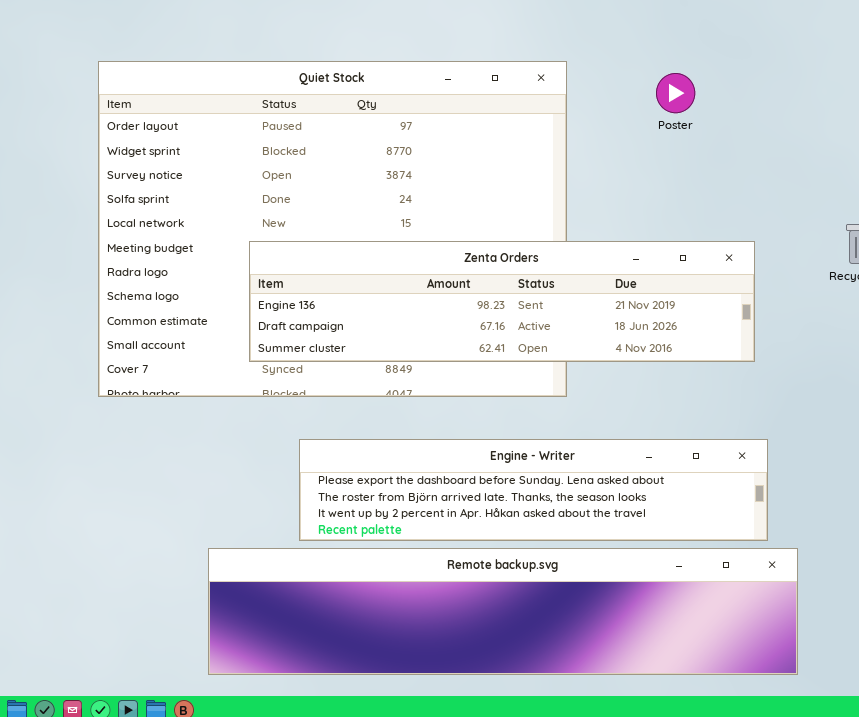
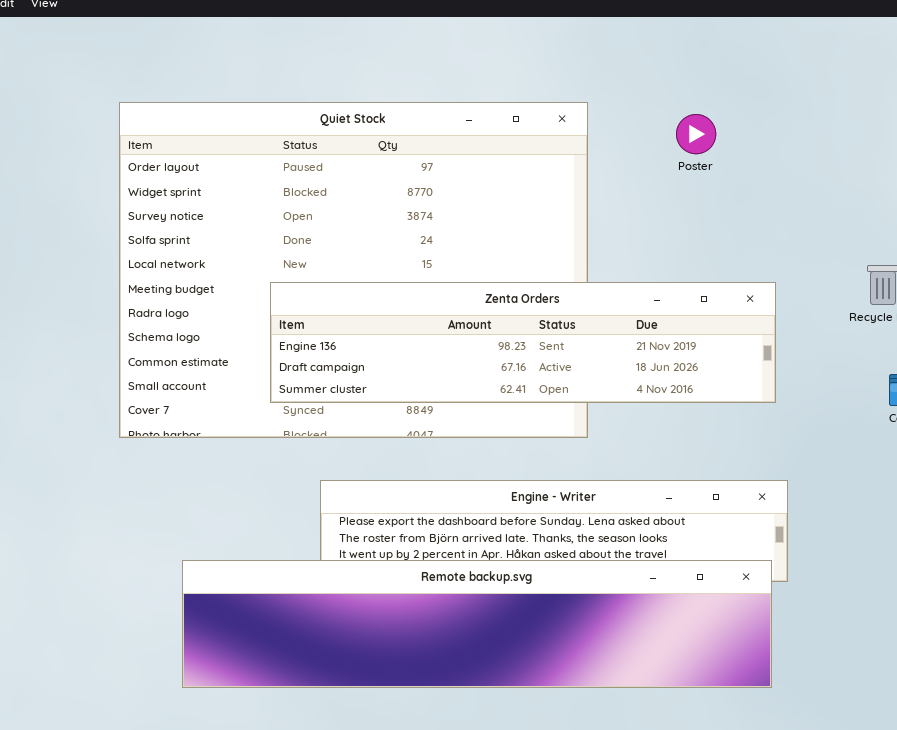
Remote backup.svg: [208,548,798,675] -> [182,560,772,688], moved

